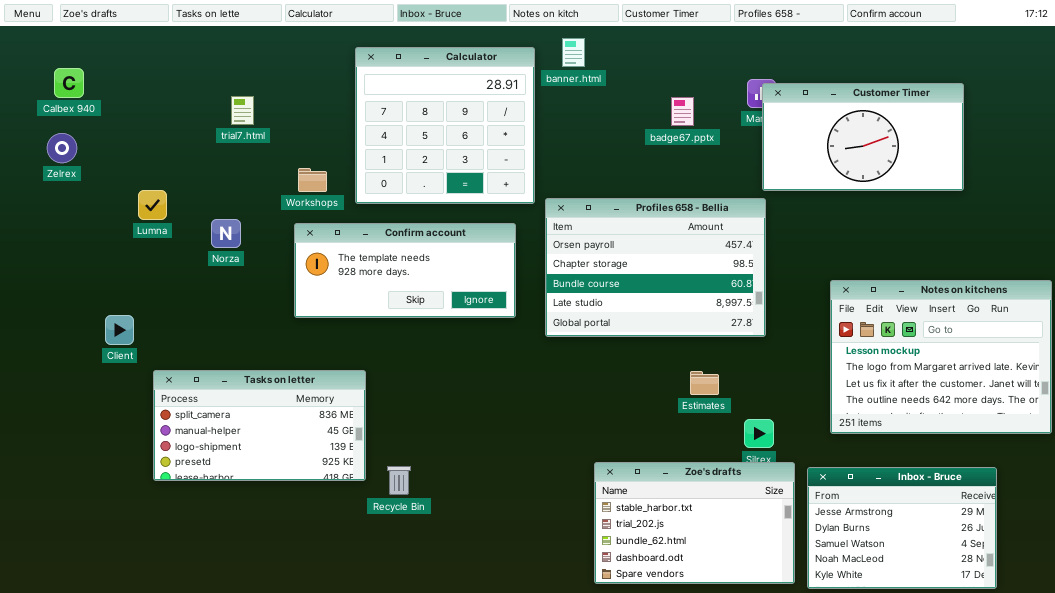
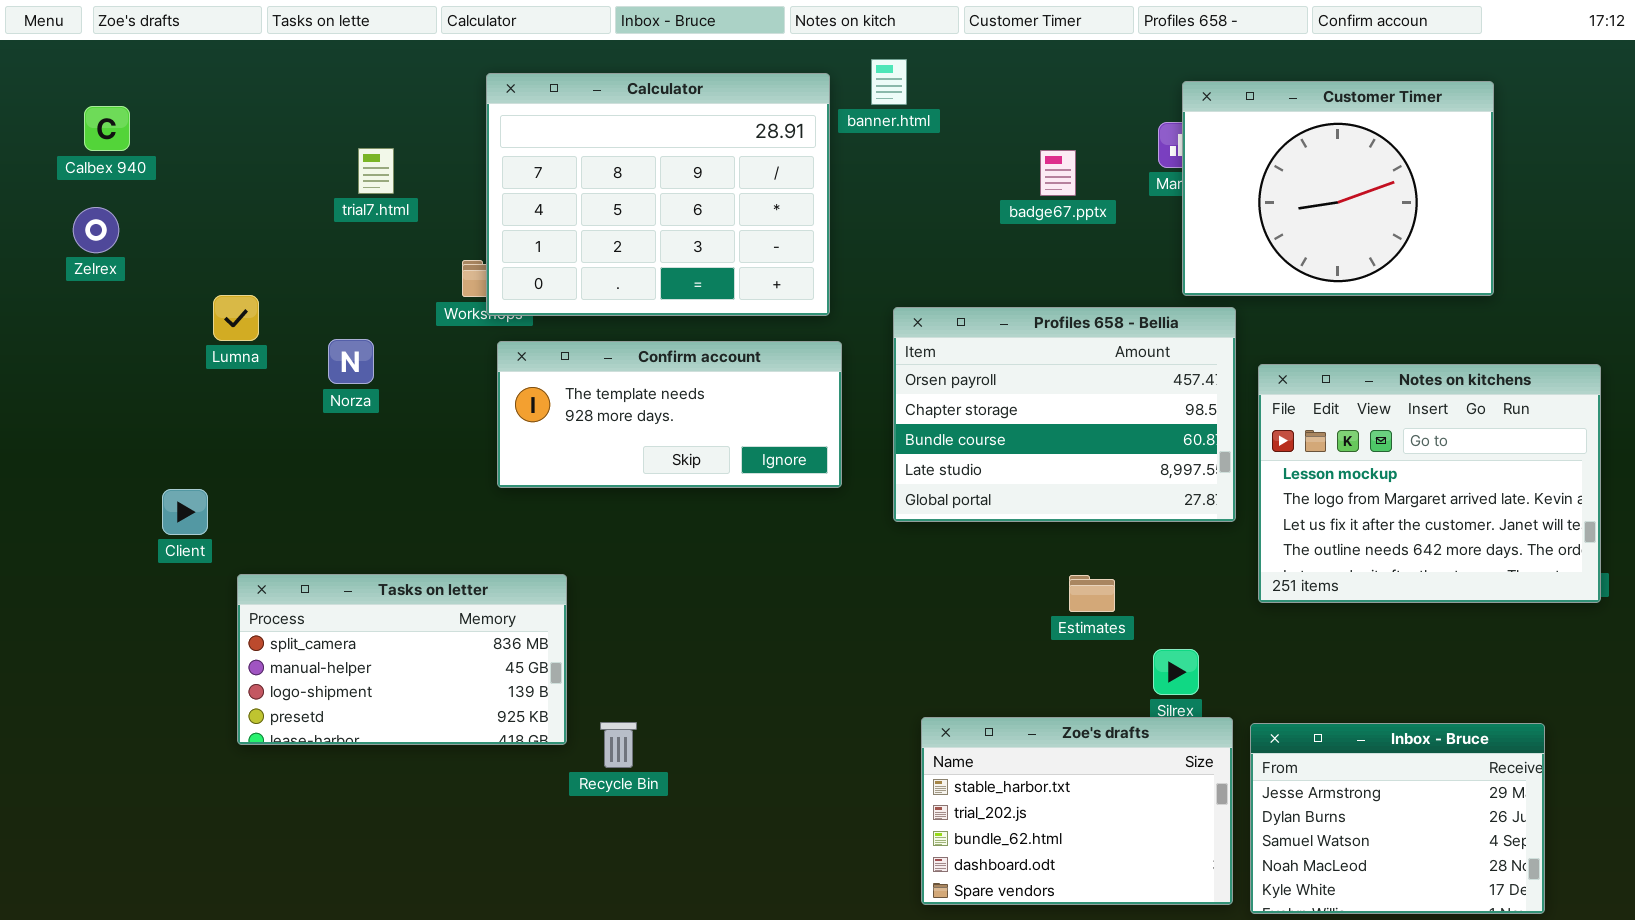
Calculator: [355,47,535,204] -> [486,73,830,316], resized
Customer Timer: [762,83,964,191] -> [1182,81,1494,296], resized
Profiles 658 - Bellia: [545,198,766,337] -> [893,307,1236,522], moved
Confirm account: [294,223,516,318] -> [497,341,842,488], moved
Notes on kitchens: [830,280,1052,434] -> [1258,364,1601,603], moved

